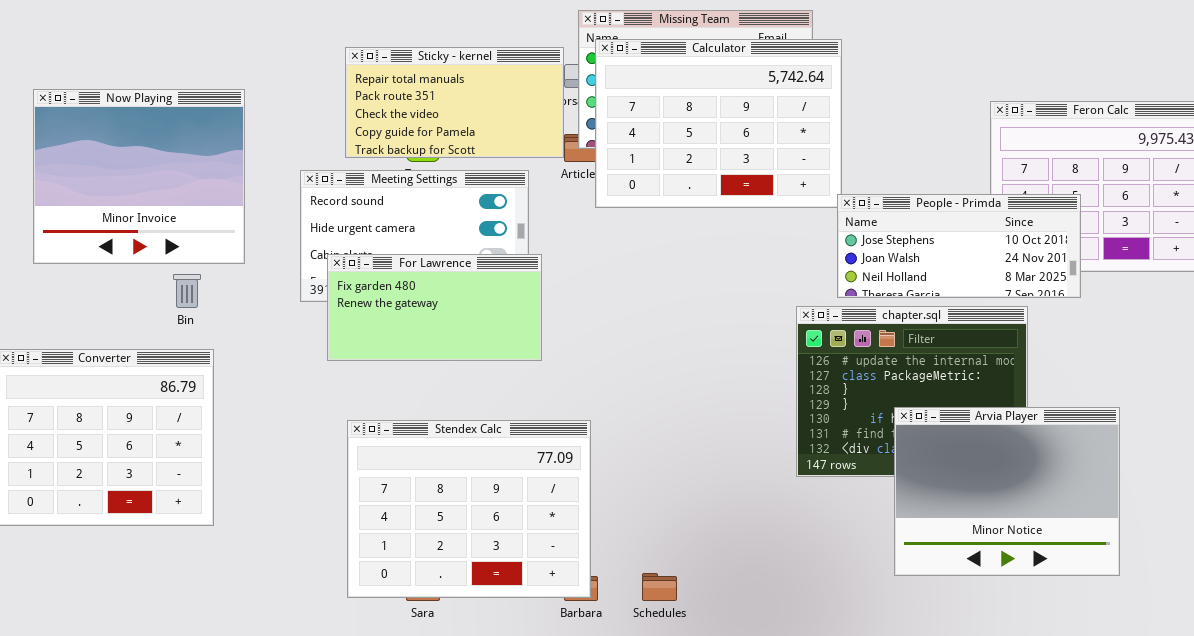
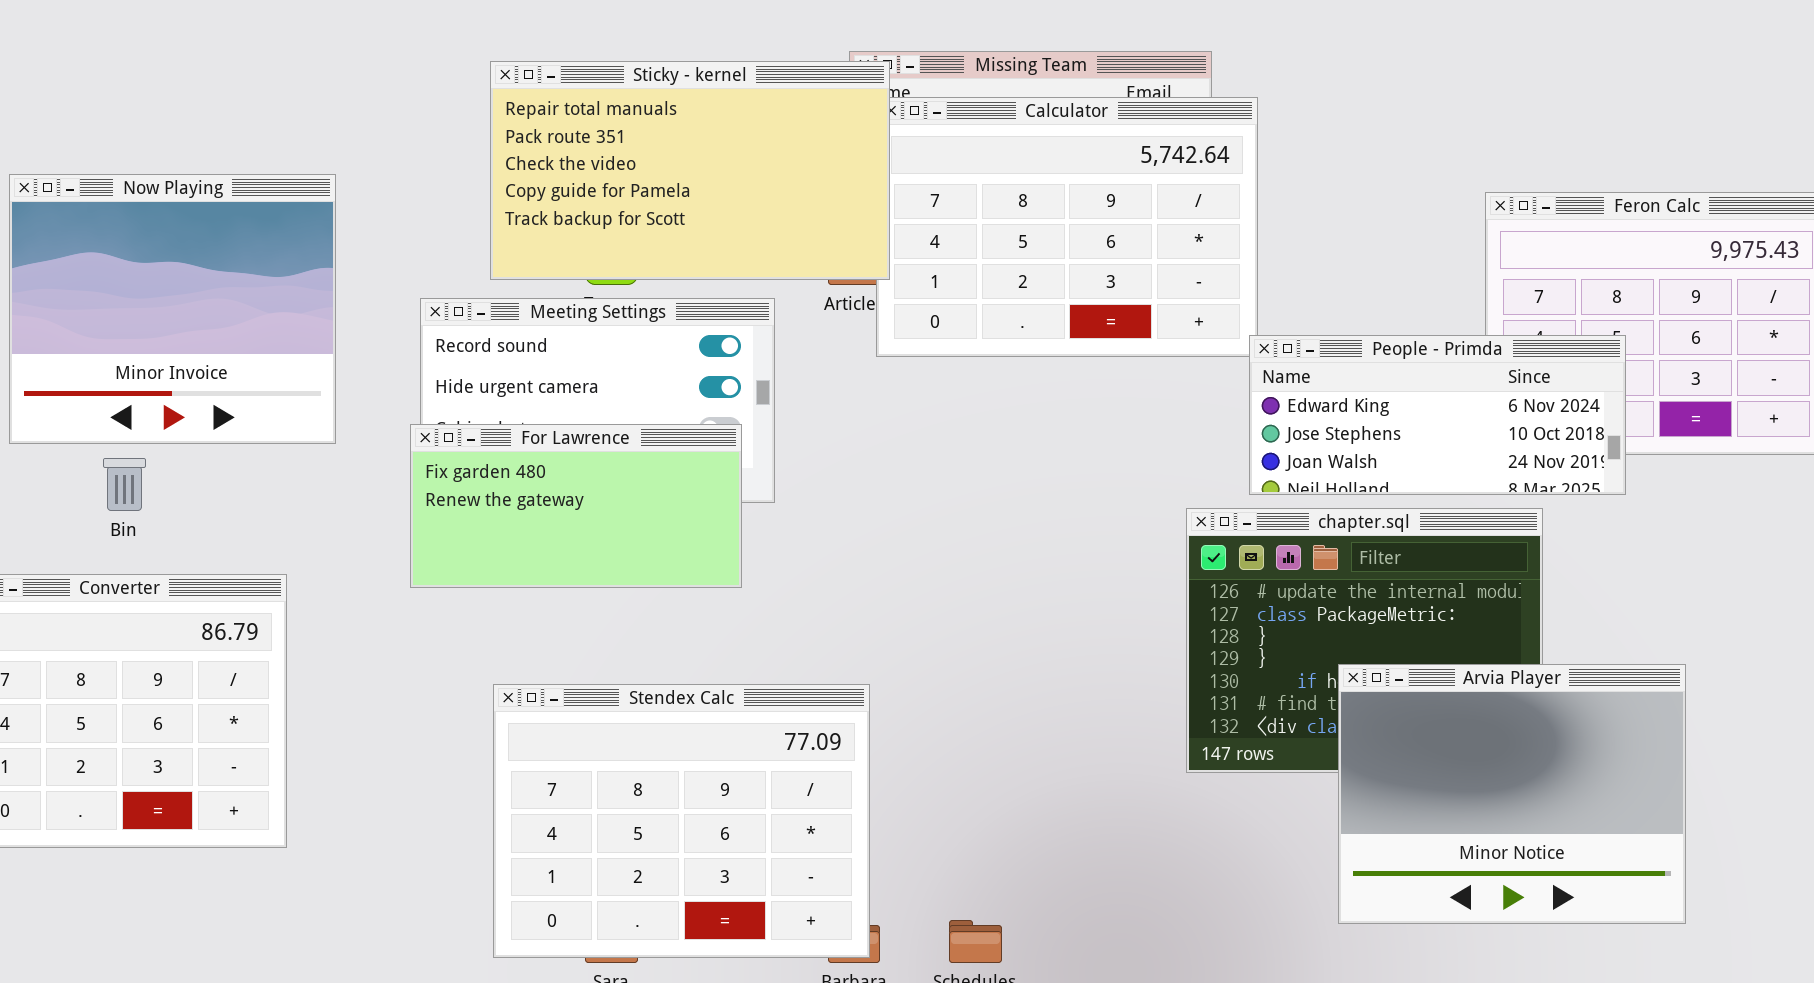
Sticky - kernel: [345,47,564,158] -> [490,61,890,280], resized
People - Primda: [837,194,1081,298] -> [1249,335,1626,495], scrolled up 1 row
For Lawrence: [327,254,542,361] -> [410,424,742,588], moved
Bin: [173,274,201,308] -> [103,458,146,511], moved

